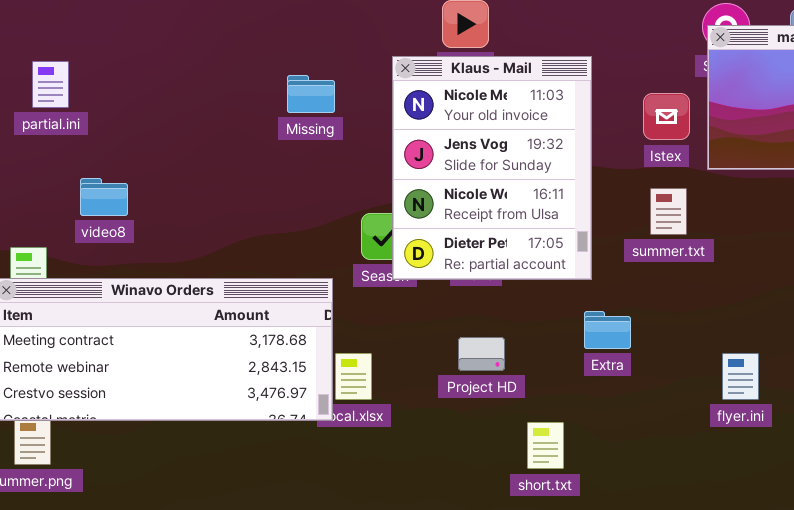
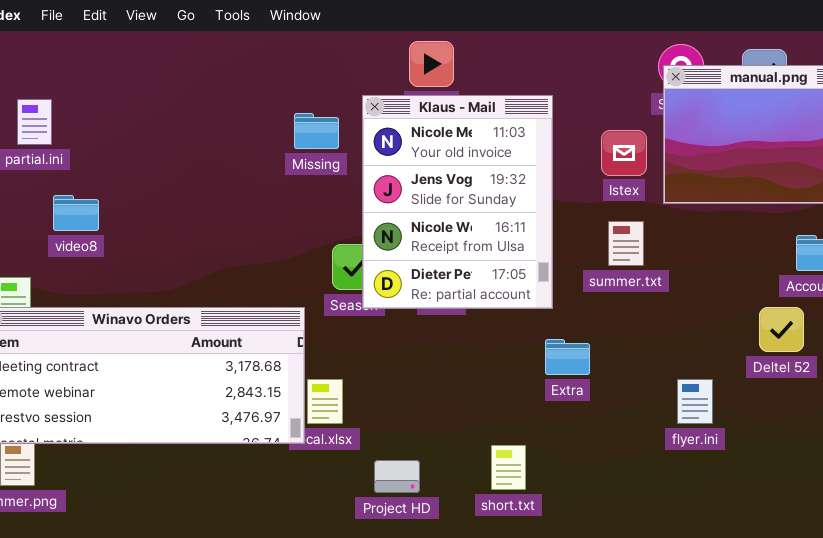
Missing: [287,75,335,113] -> [294,113,339,149], moved
video8: [80,178,128,216] -> [53,195,99,231], moved
Project HD: [458,337,505,371] -> [374,460,420,493], moved

